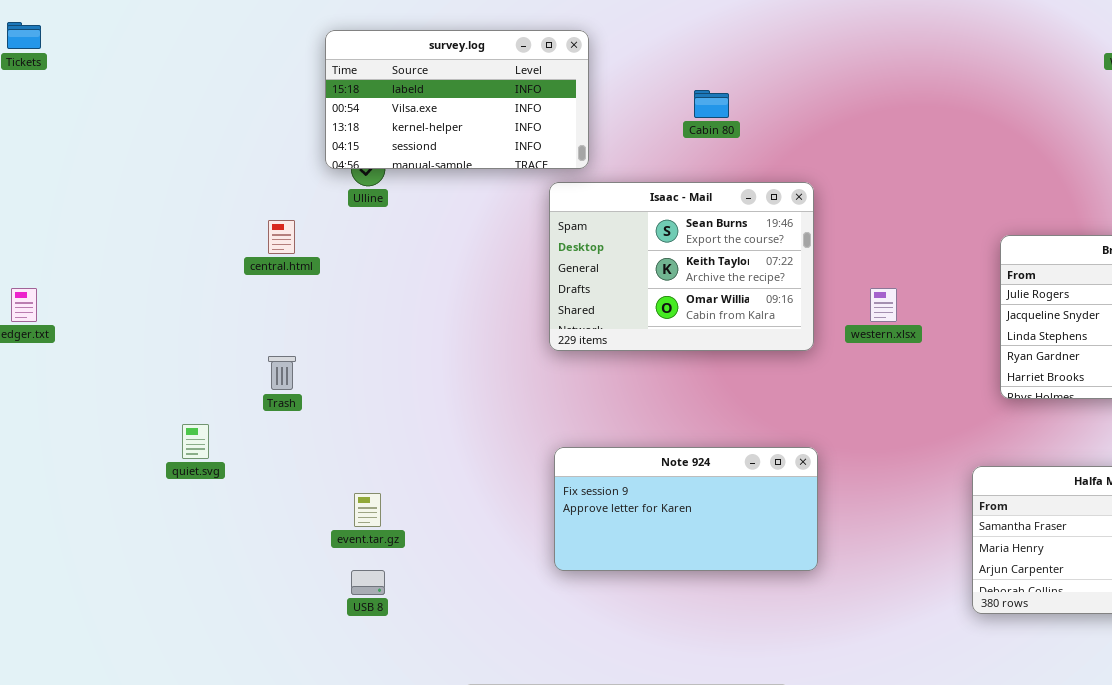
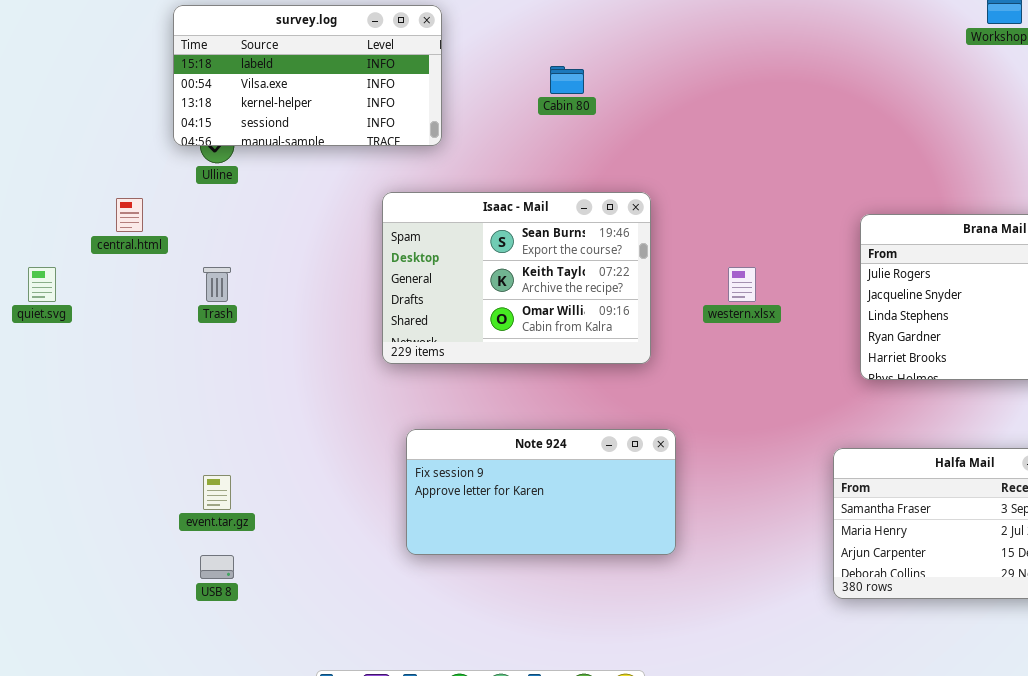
Isaac - Mail: [549,182,814,351] -> [382,192,651,364], moved
Trash: [268,356,296,390] -> [203,267,231,302], moved
quiet.svg: [182,424,209,459] -> [28,267,56,302], moved

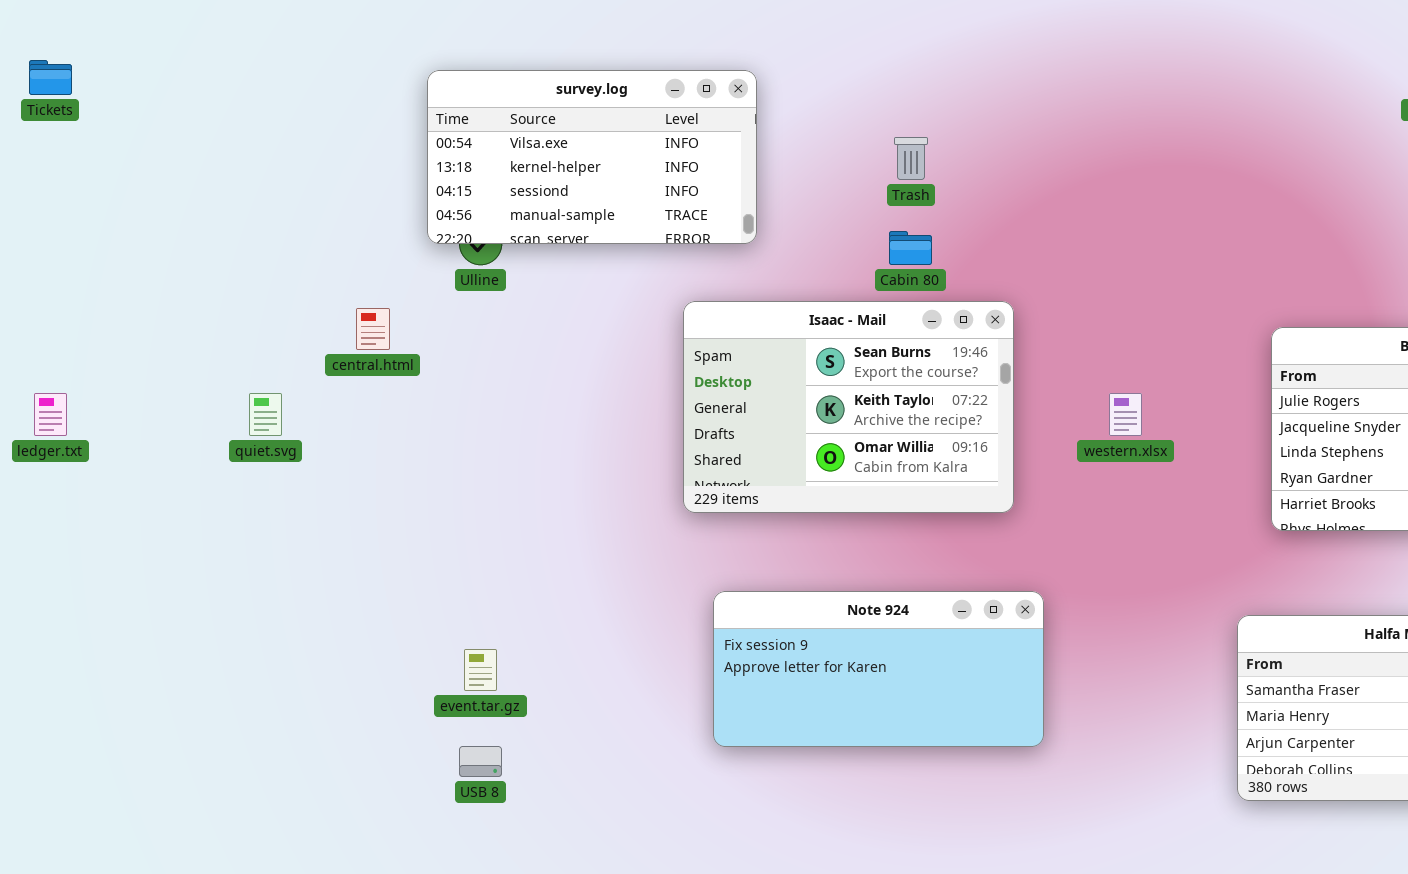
survey.log: [173,5,442,146] -> [427,70,757,244], scrolled down 1 row
Cabin 80: [550,66,584,94] -> [889,231,932,265], moved
Trash: [203,267,231,302] -> [894,137,928,180], moved

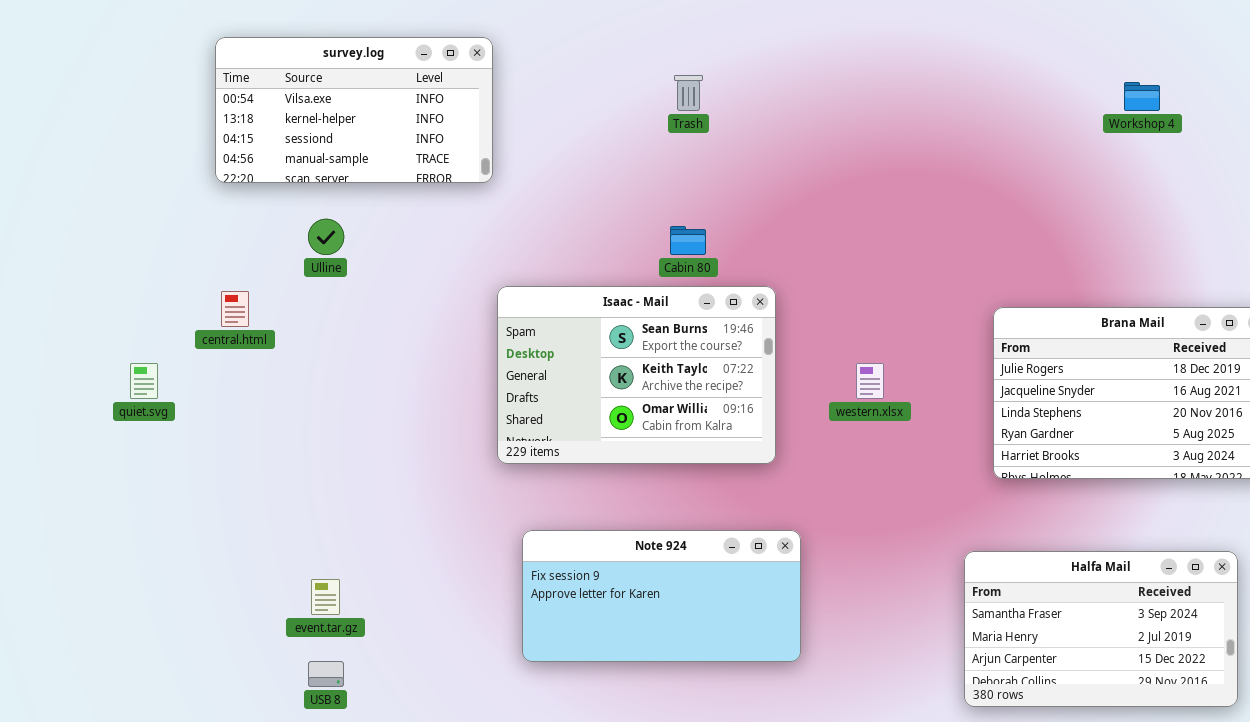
survey.log: [427,70,757,244] -> [215,37,493,183], moved
Trash: [894,137,928,180] -> [674,75,703,111], moved

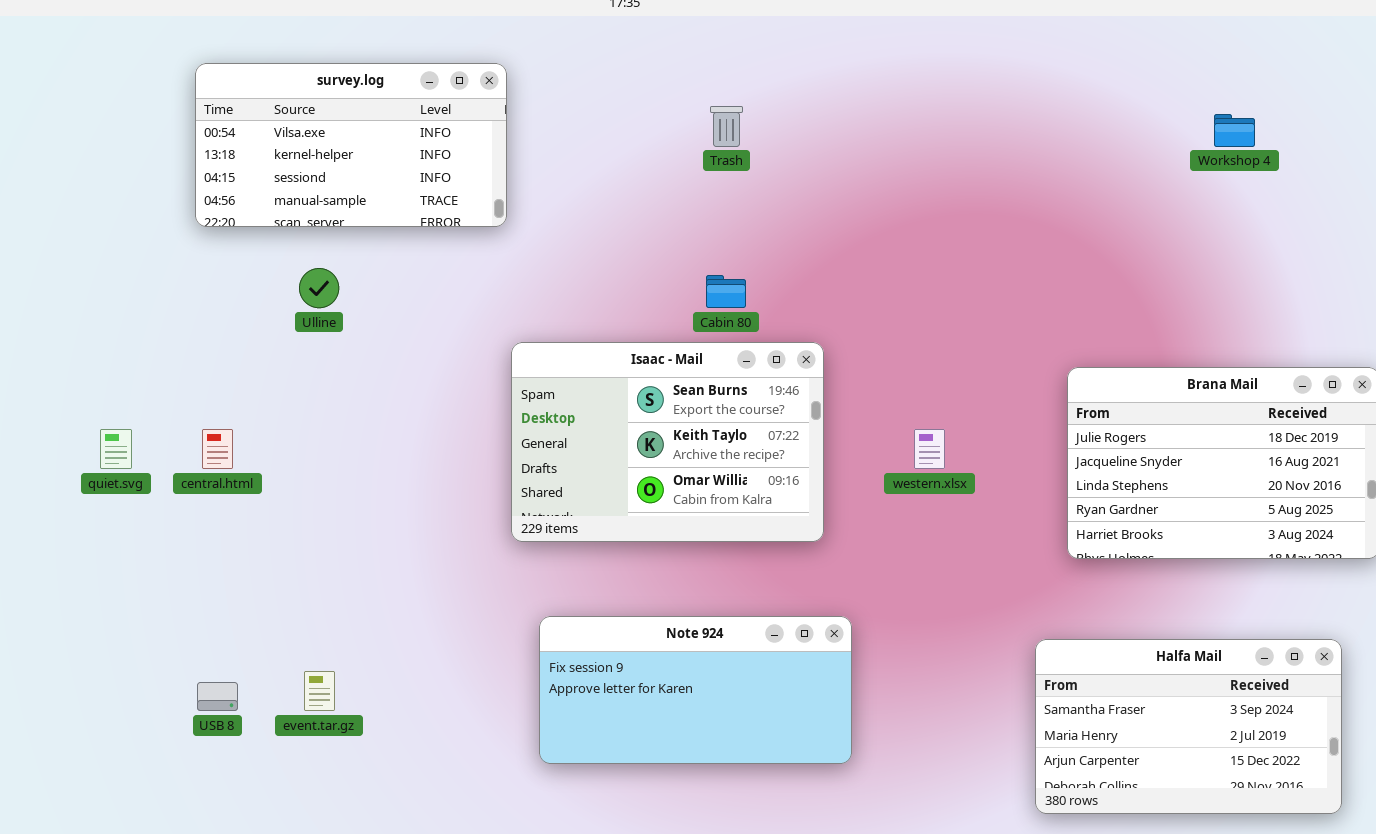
central.html: [221,291,249,327] -> [202,429,233,469], moved
USB 8: [308,661,344,687] -> [197,682,238,711], moved

